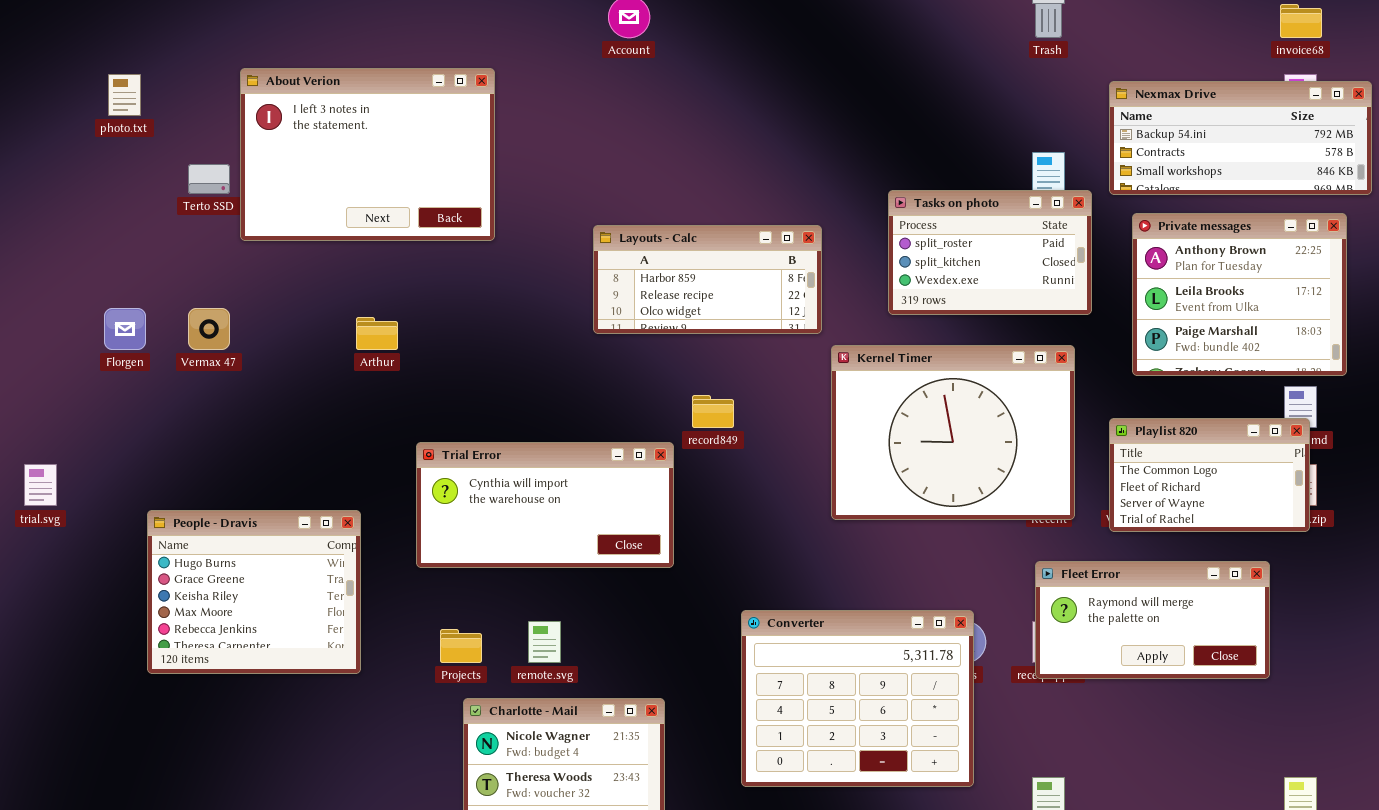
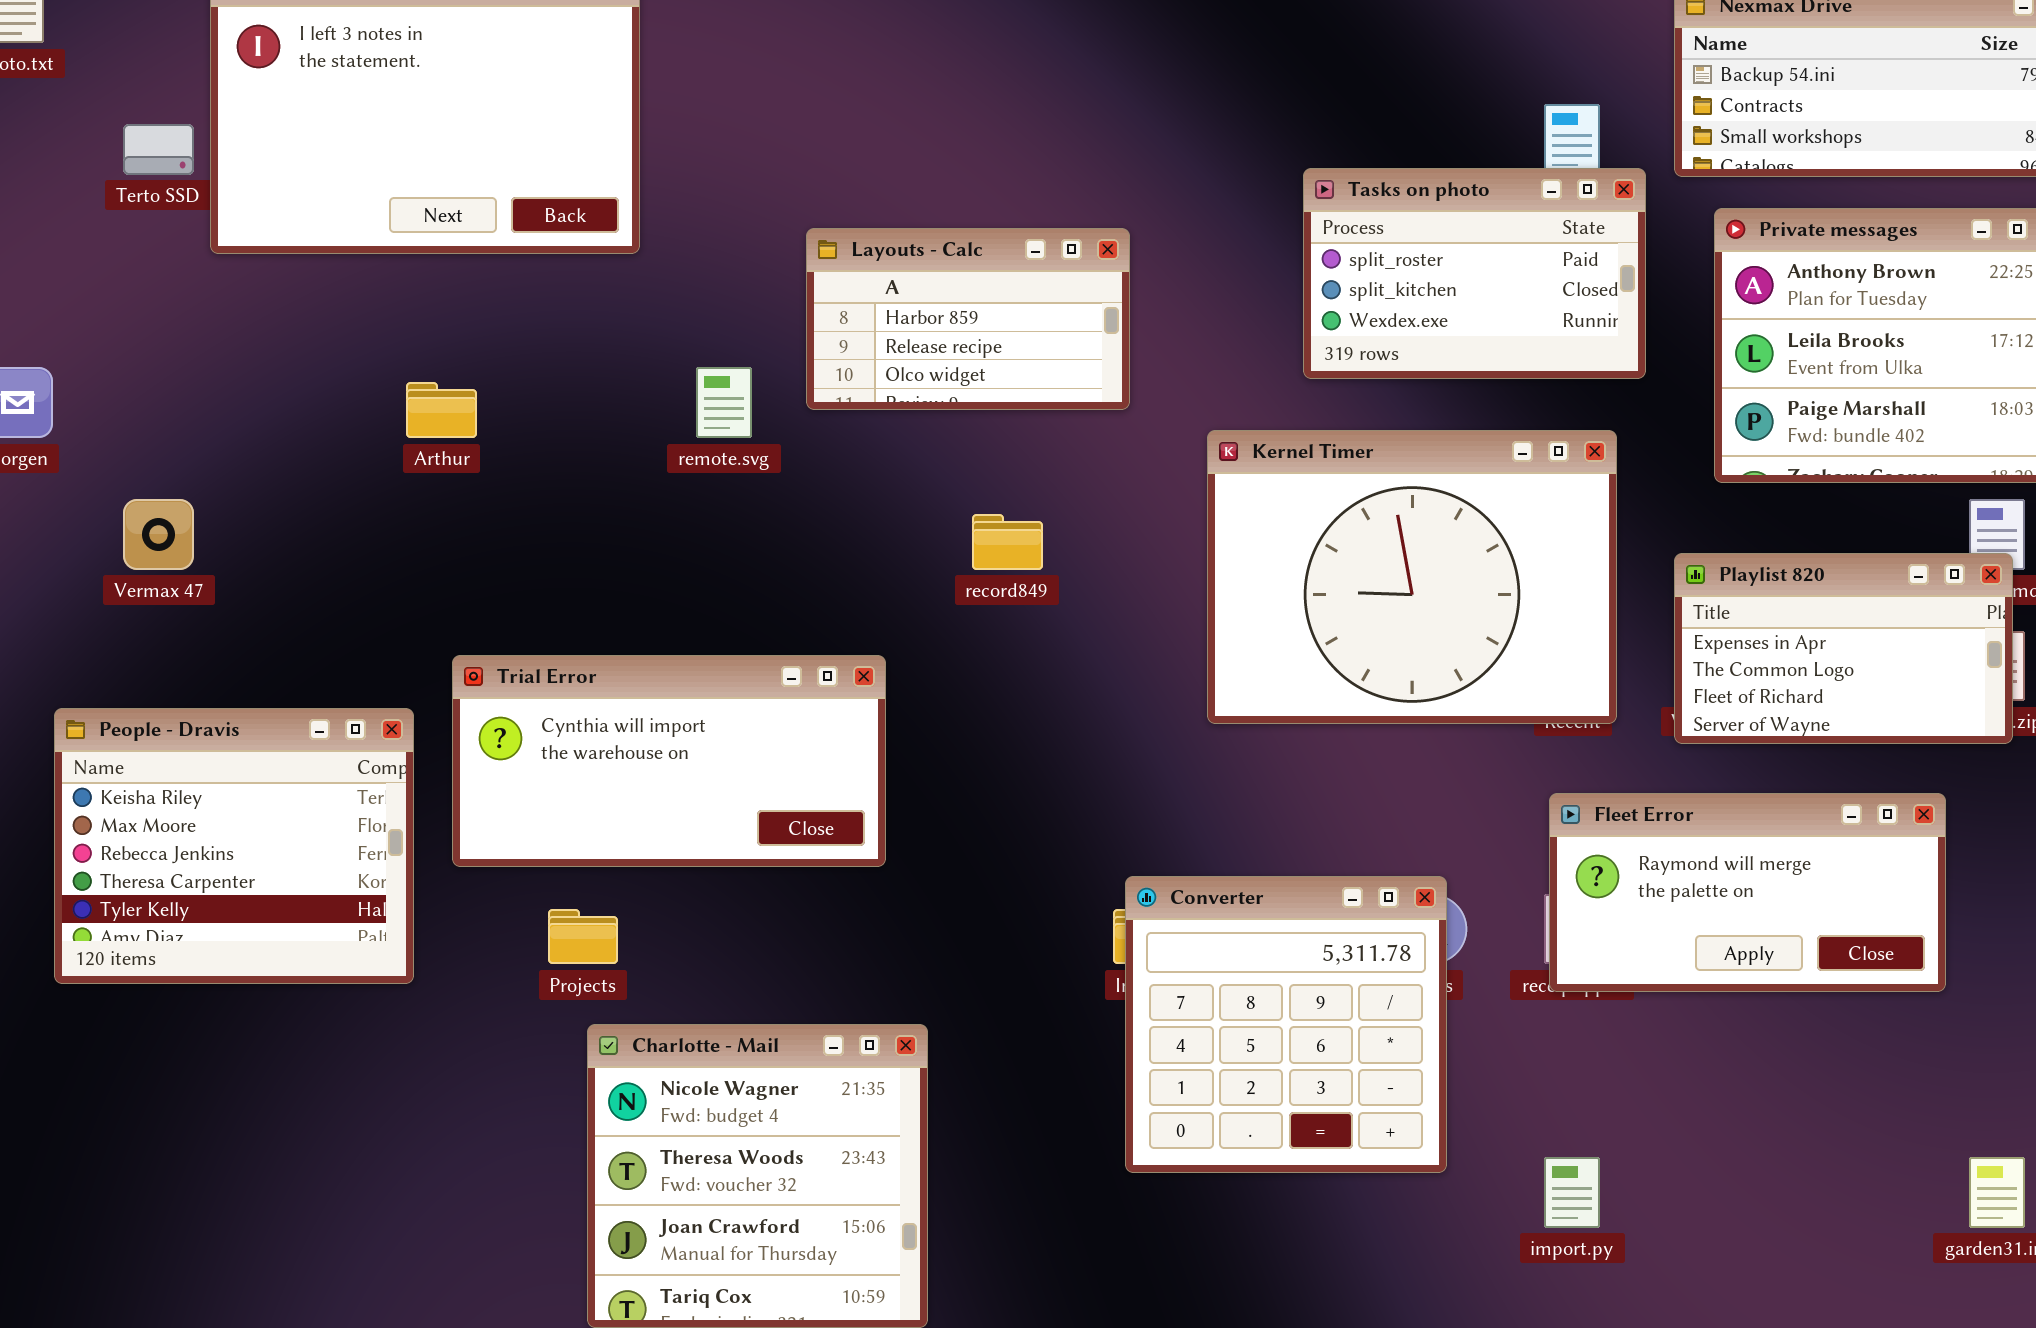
Layouts - Calc: [593,225,822,334] -> [806,228,1130,410], resized
Vermax 47: [188,308,230,350] -> [123,499,194,570], moved
Playlist 820: [1109,418,1310,532] -> [1674,553,2013,744], scrolled up 1 row
Trial Error: [416,442,674,568] -> [452,655,886,867], moved
People - Dravis: [147,510,361,674] -> [54,708,414,984], scrolled down 2 rows
Converter: [741,610,974,787] -> [1125,876,1447,1173], resized
remote.svg: [528,621,561,663] -> [696,367,752,438], moved

